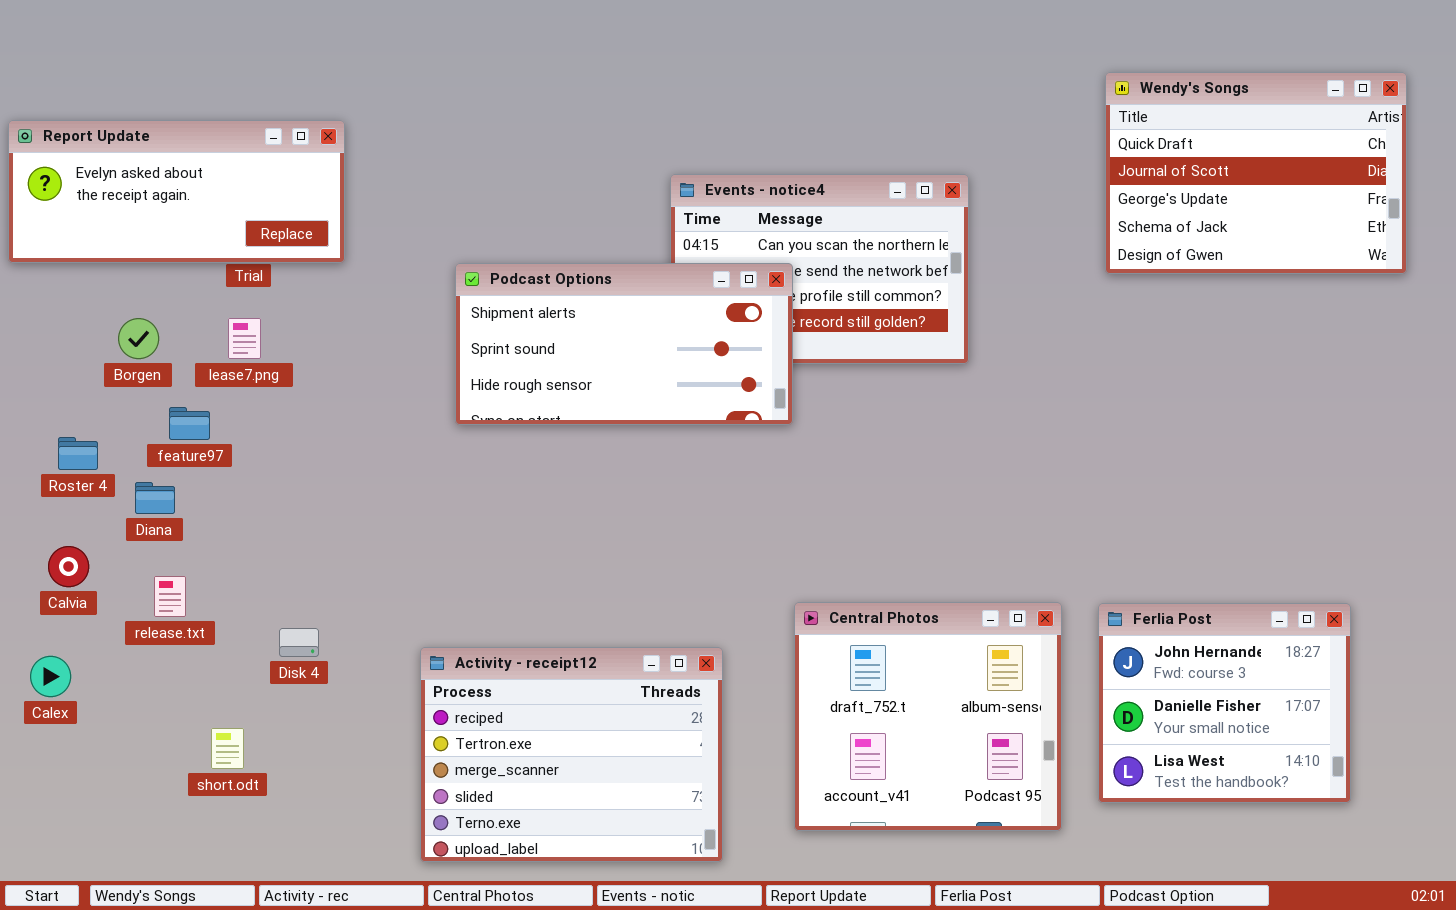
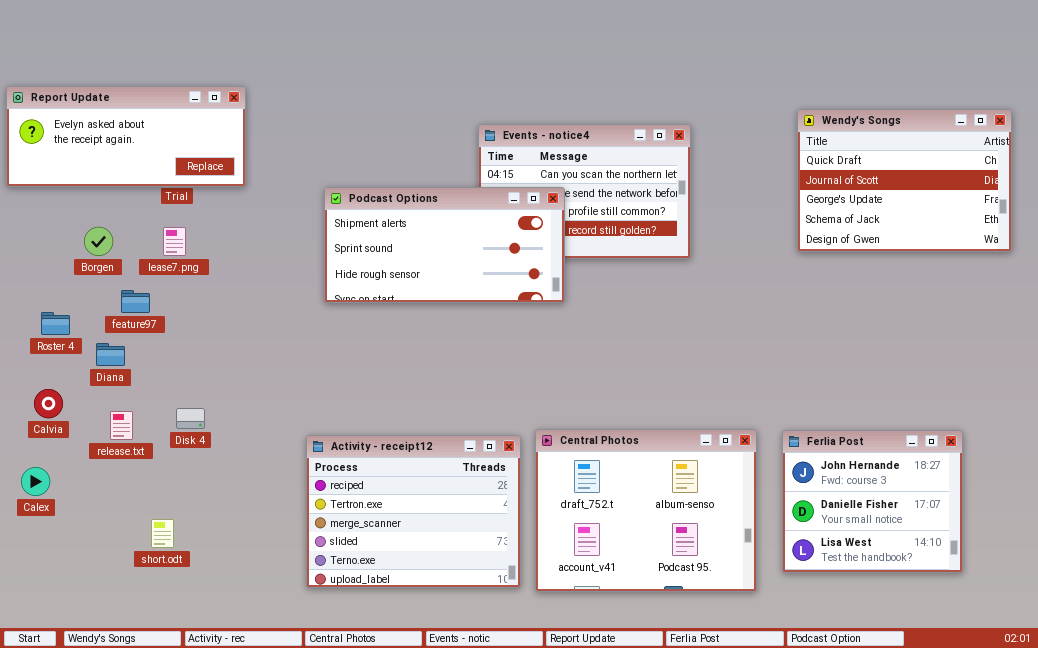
Wendy's Songs: [1105,72,1407,274] -> [797,109,1012,252], moved
Central Photos: [794,602,1062,831] -> [535,429,757,592], resized
Disk 4: [279,628,319,657] -> [176,408,205,429], moved
Activity - receipt12: [420,647,723,862] -> [306,435,521,588], moved

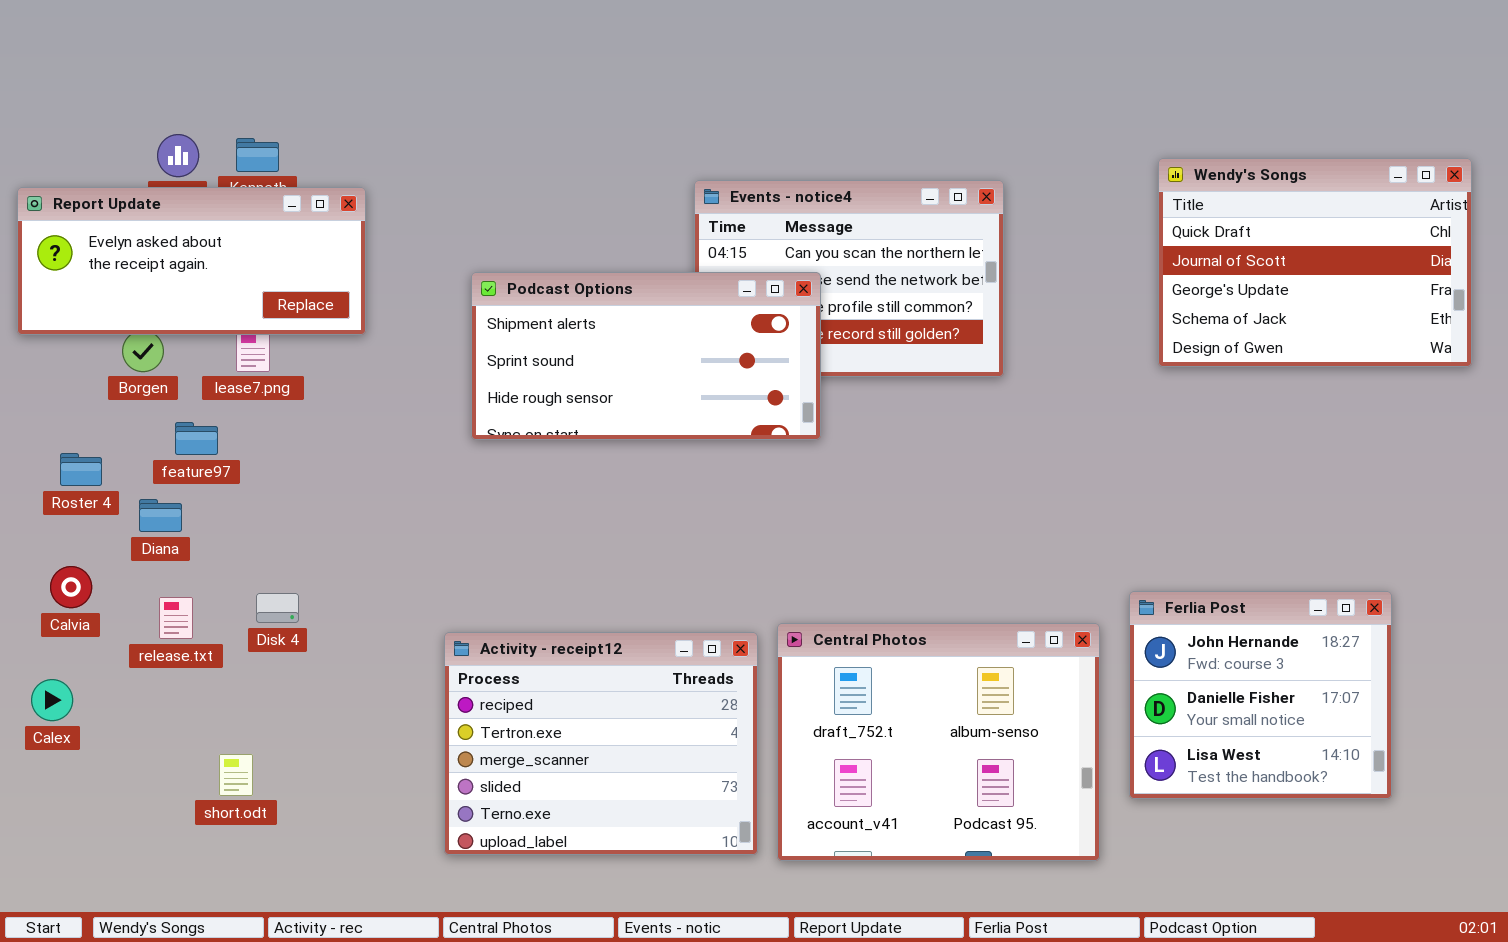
Report Update: [6,86,246,187] -> [17,187,366,335], moved
Ferlia Post: [782,430,963,573] -> [1129,591,1392,799], moved

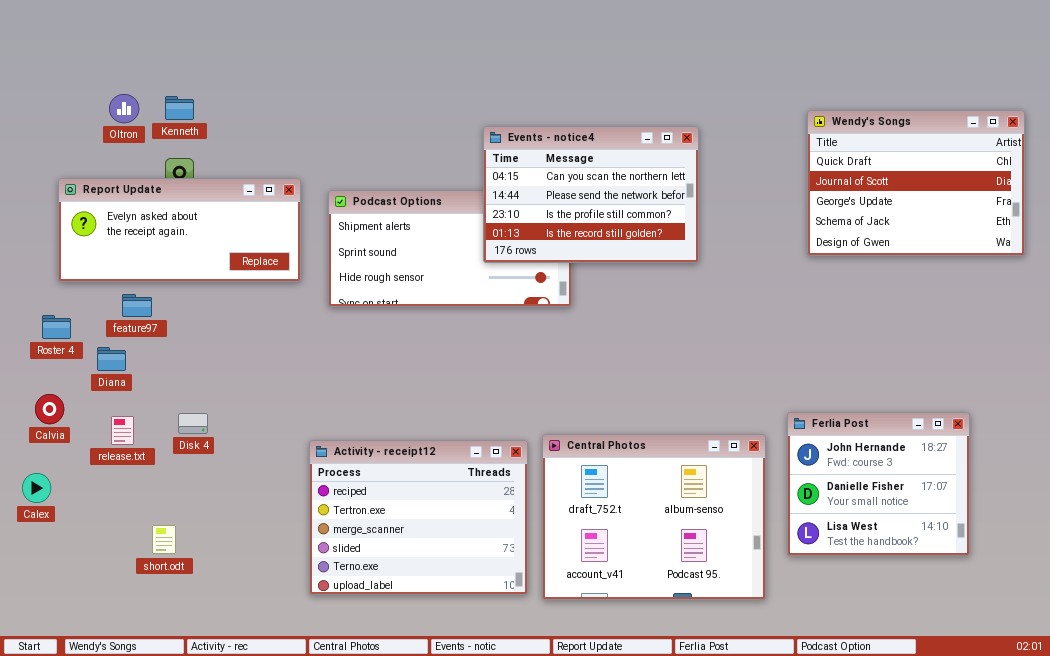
Events - notice4: [694,180,1004,377] -> [483,126,699,263], raised
Report Update: [17,187,366,335] -> [58,178,301,282], moved

